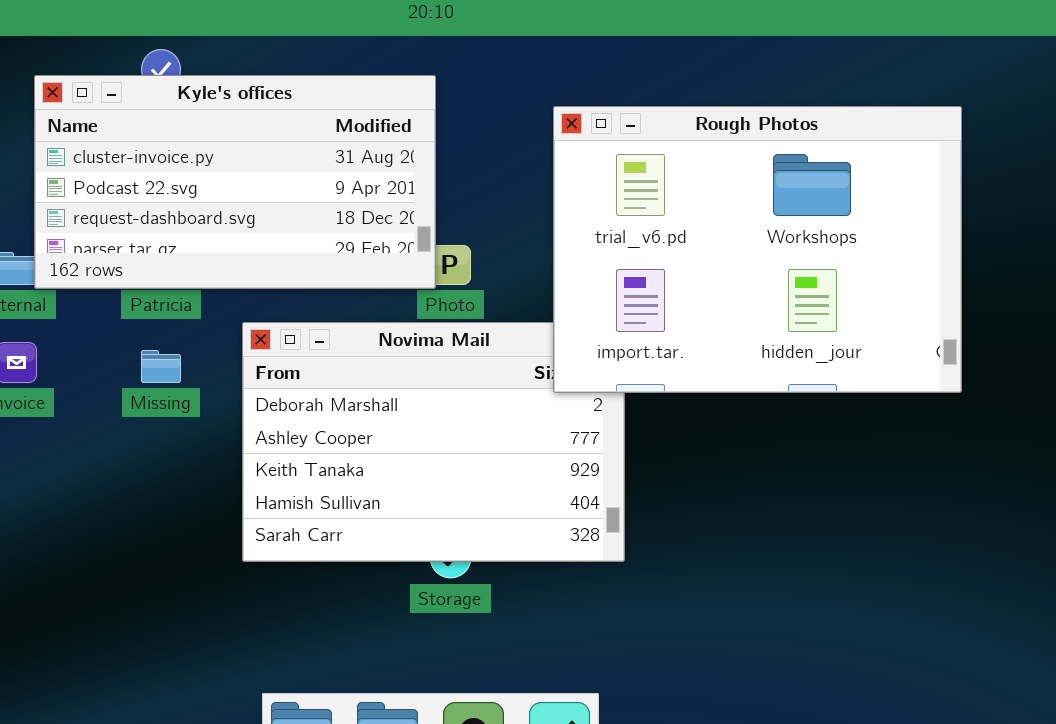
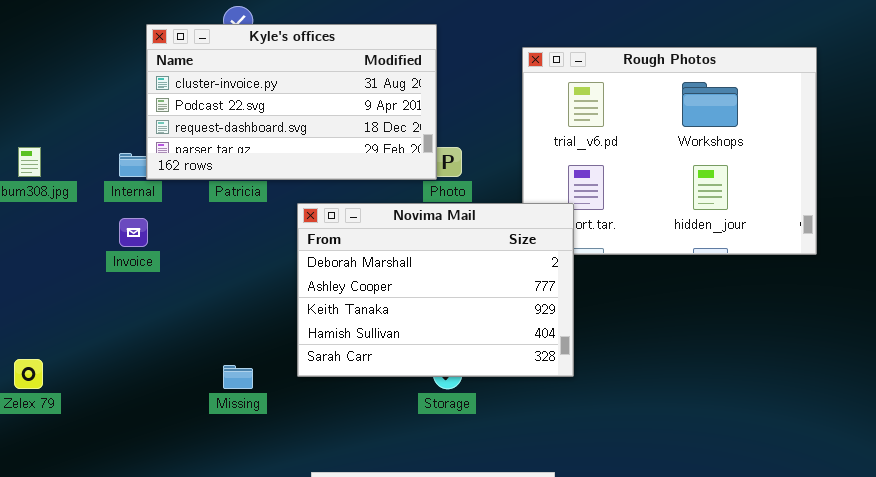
Novima Mail: [242,322,625,562] -> [297,203,574,377], raised
Missing: [141,350,181,383] -> [223,365,253,389], moved

